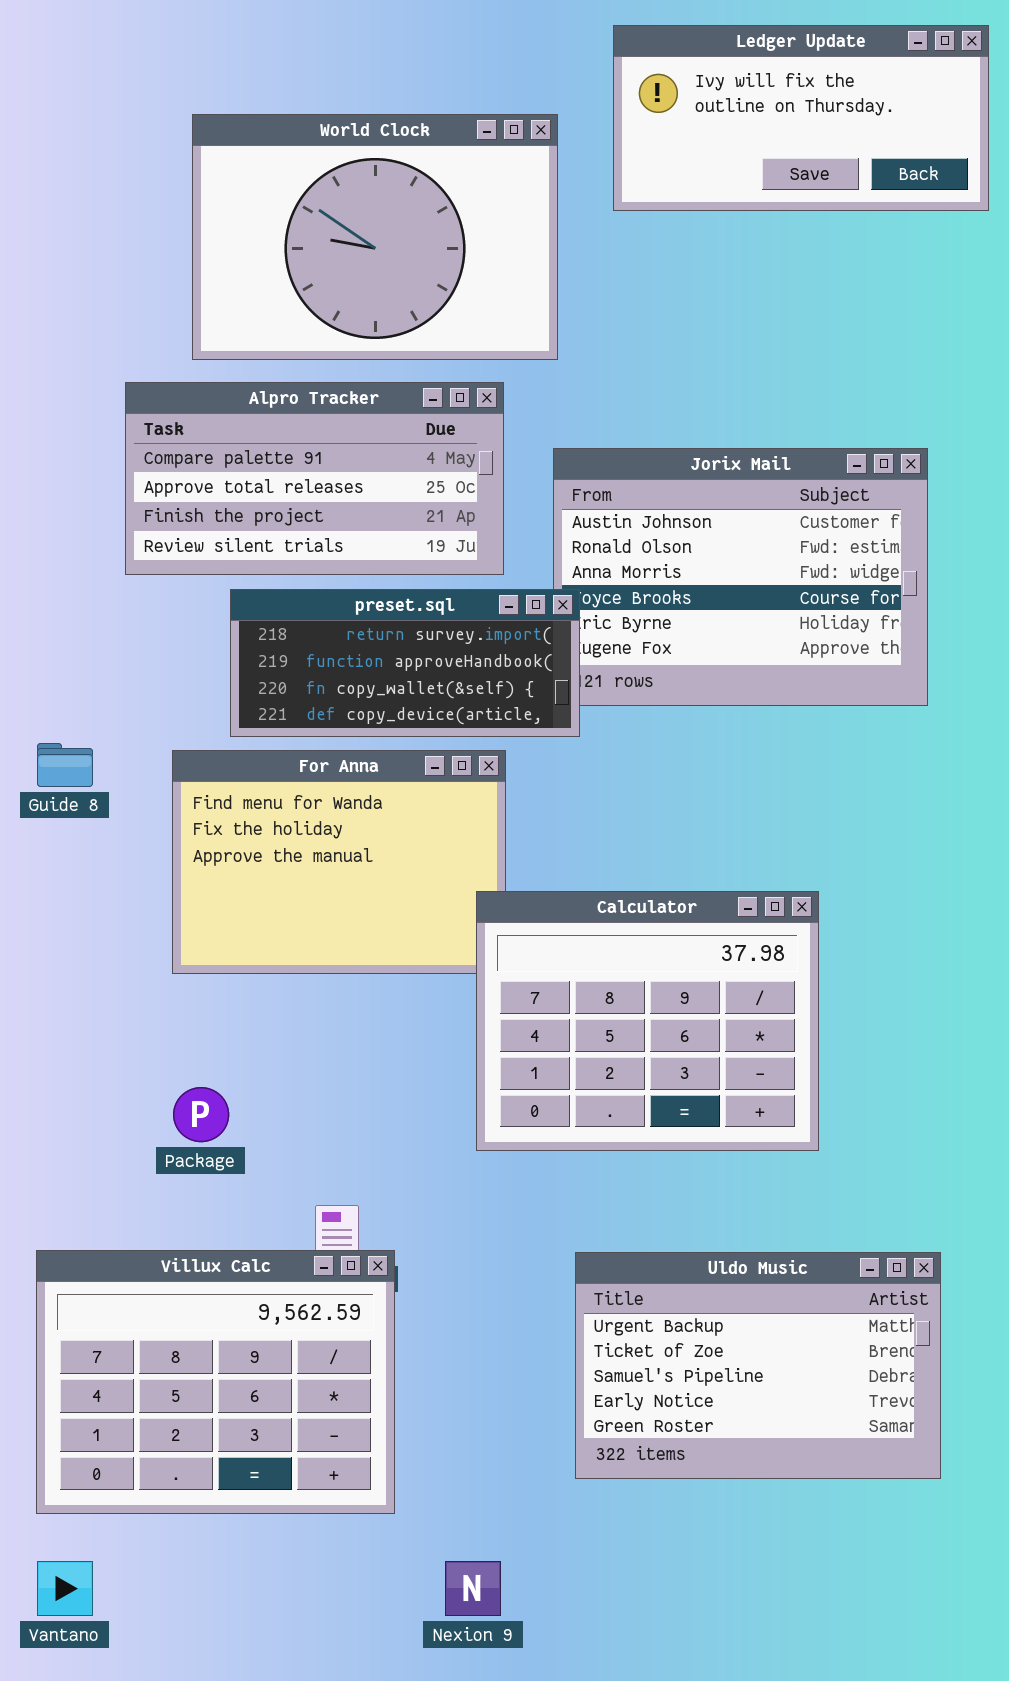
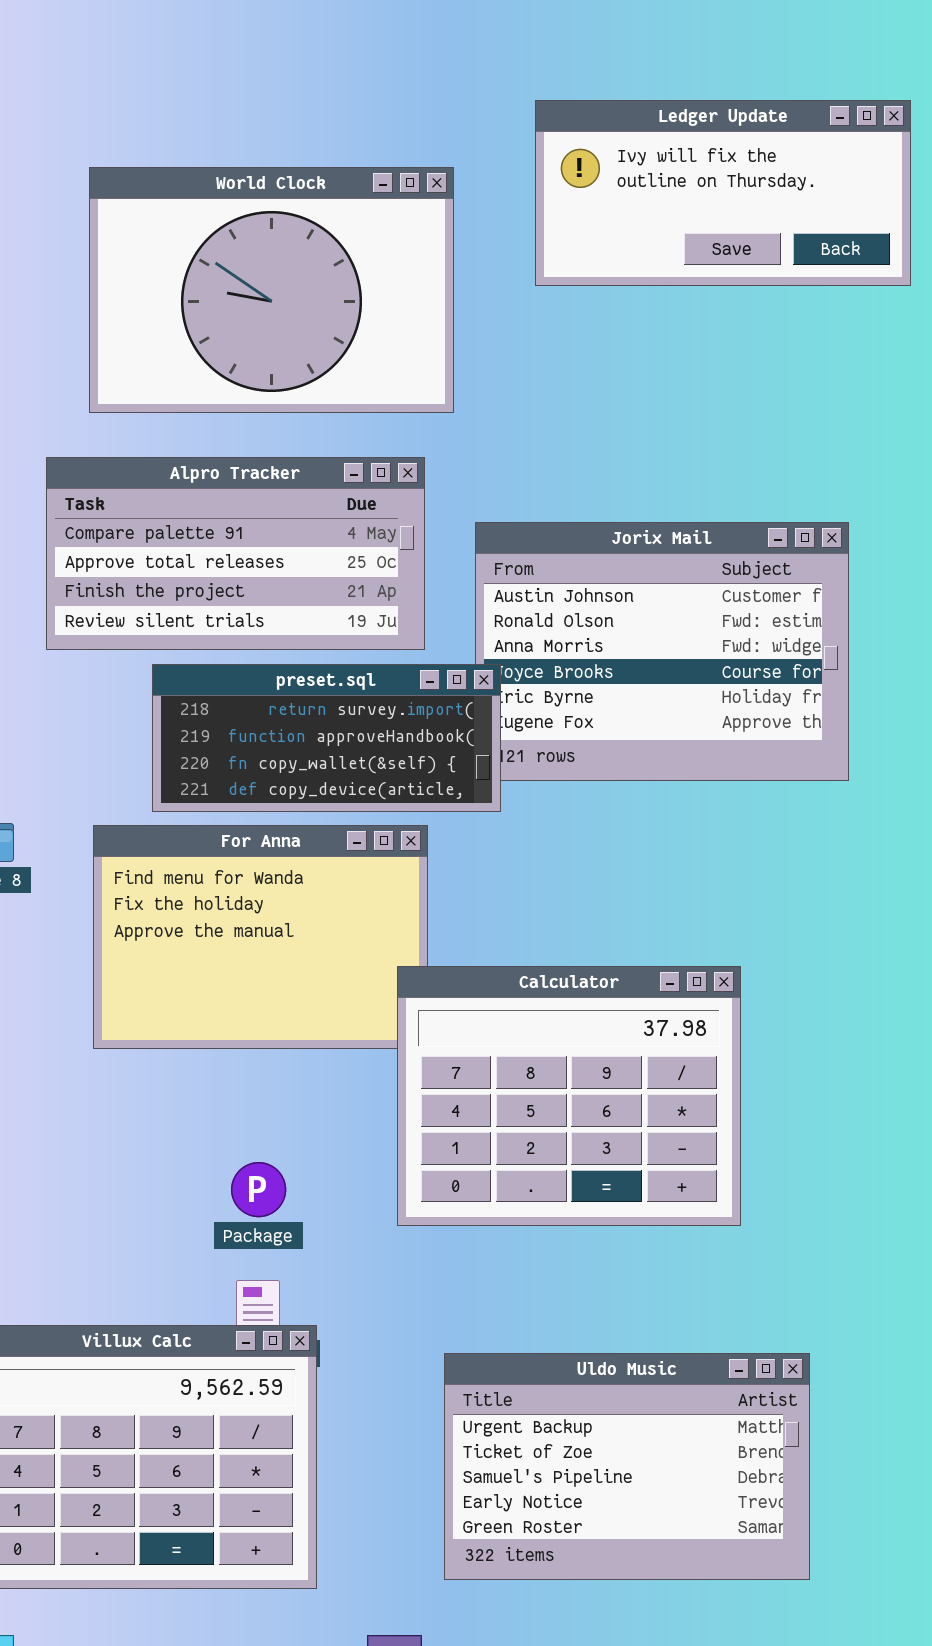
World Clock: [192,114,558,360] -> [89,167,454,413], moved
Package: [173,1087,229,1142] -> [231,1162,286,1217], moved
Uldo Music: [575,1252,941,1479] -> [444,1353,810,1580], moved

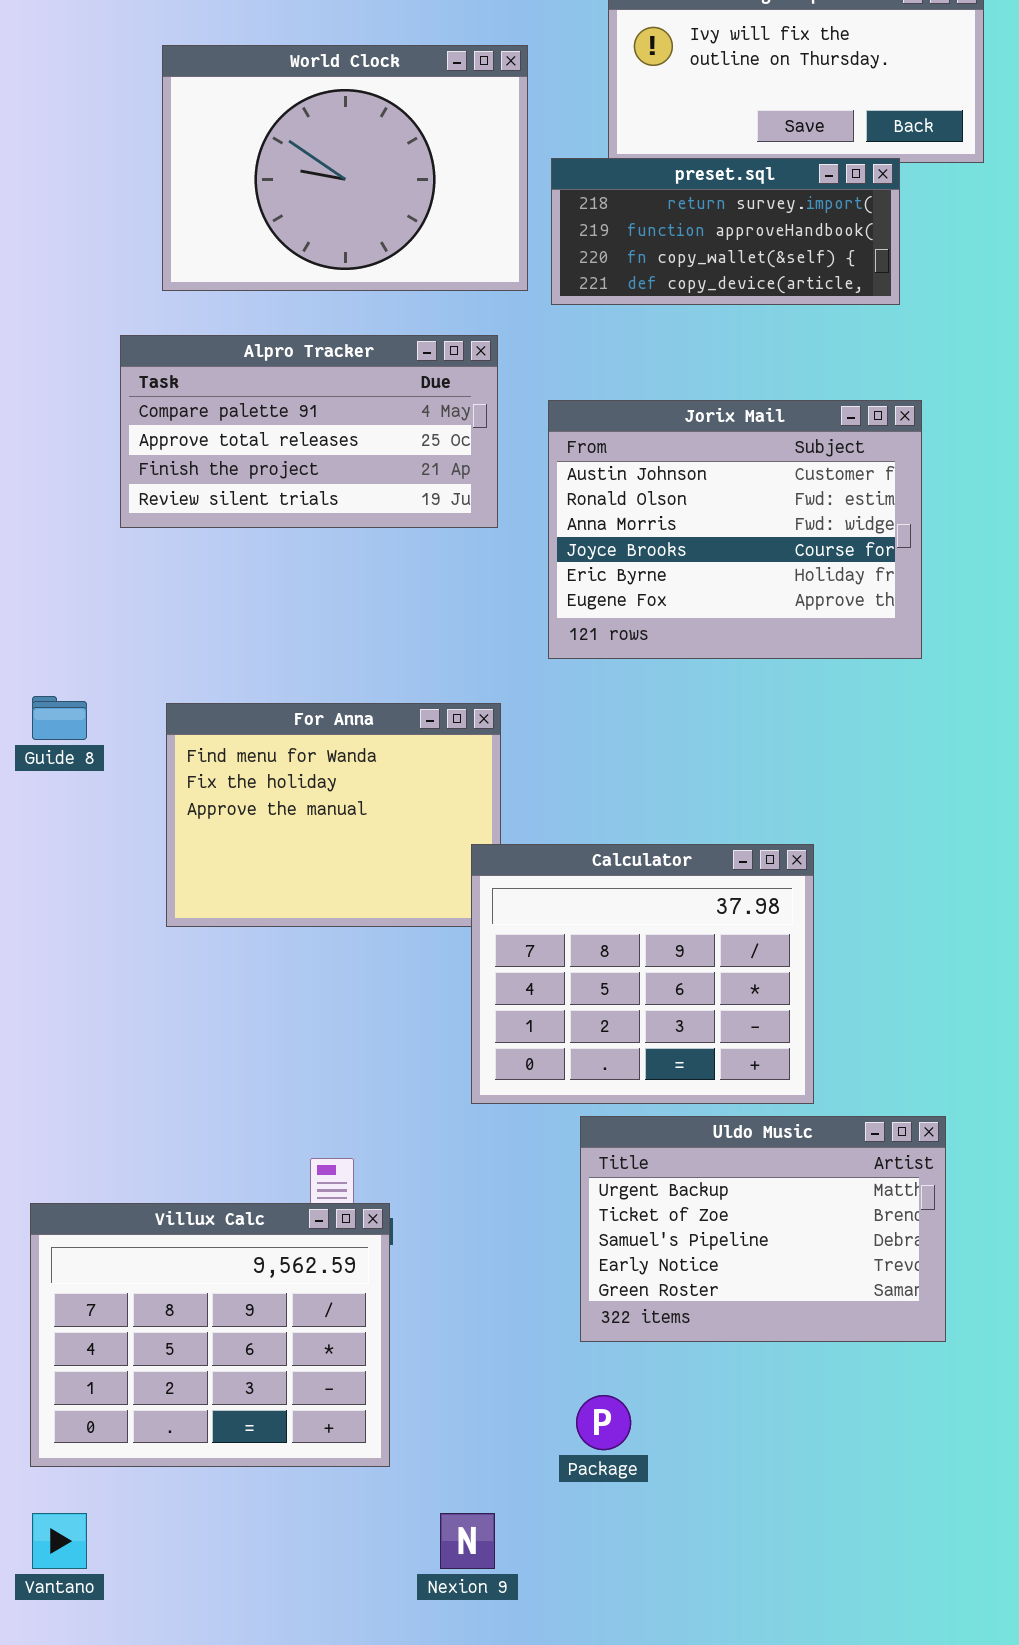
preset.sql: [152,664,501,812] -> [551,158,900,305], moved
Package: [231,1162,286,1217] -> [576,1395,631,1450], moved
Uldo Music: [444,1353,810,1580] -> [580,1116,946,1342], moved

